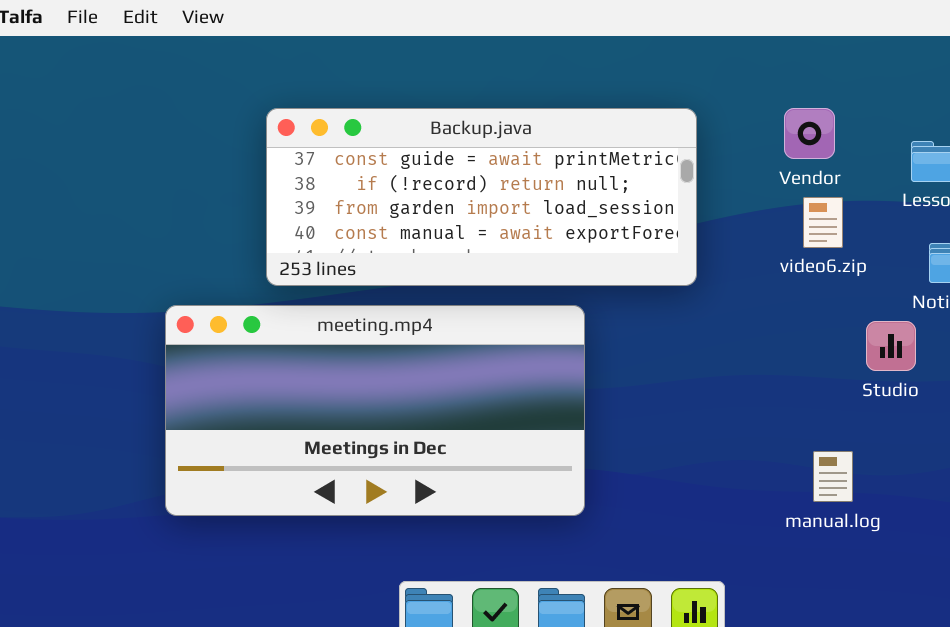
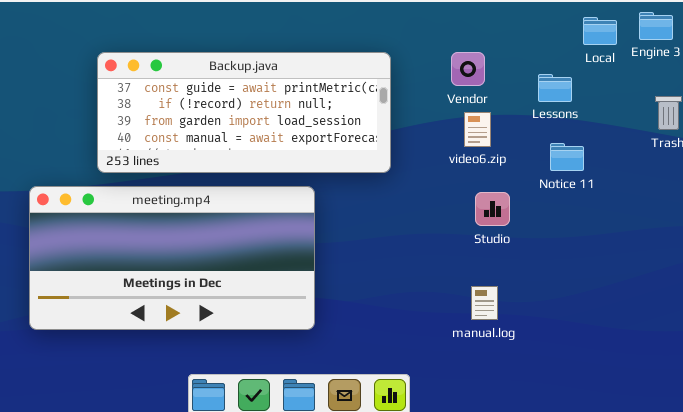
Studio: [866,321,916,371] -> [475,192,510,226], moved

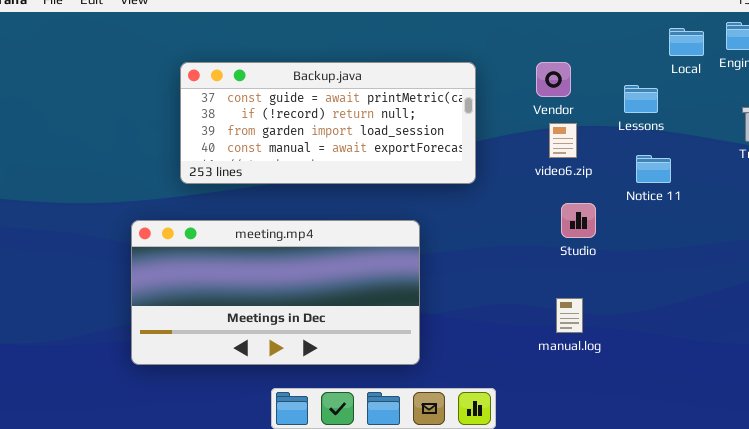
meeting.mp4: [29,186,315,330] -> [131,220,420,365], moved

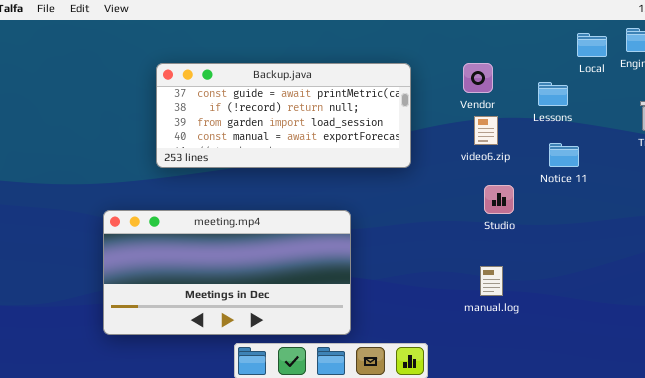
meeting.mp4: [131,220,420,365] -> [103,210,351,335], moved

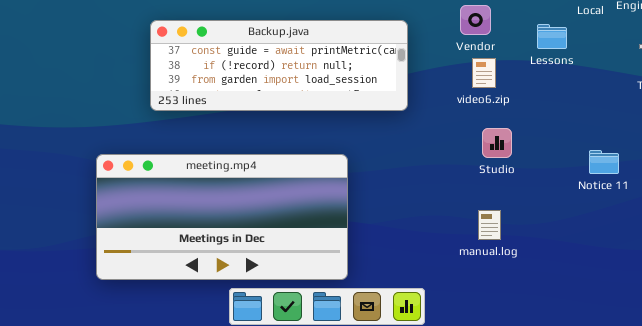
Backup.java: [156,63,411,168] -> [150,20,408,111], resized
Notice 11: [549,143,579,167] -> [589,150,619,174], moved

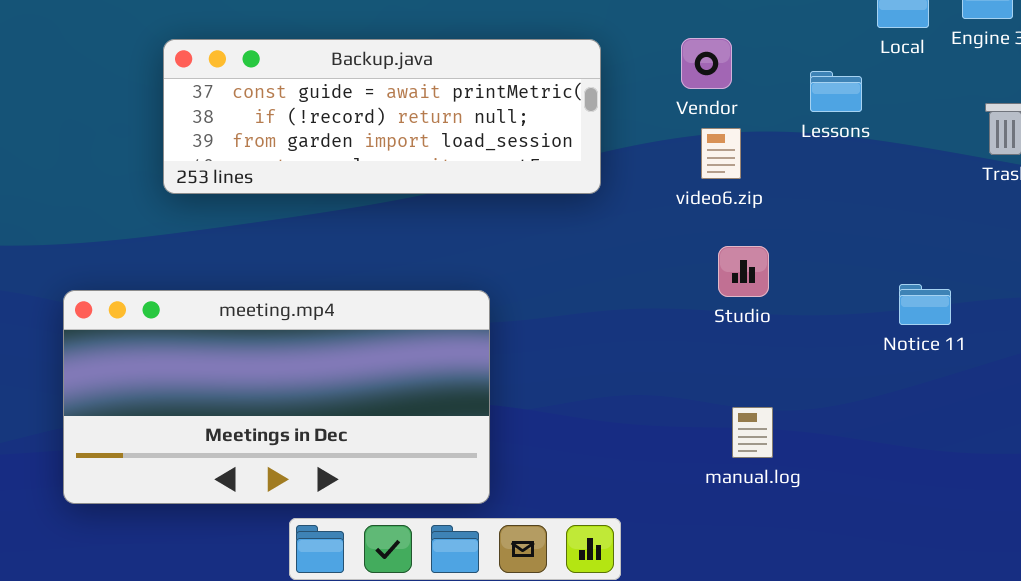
Backup.java: [150,20,408,111] -> [163,39,601,194], moved
manual.log: [478,210,501,240] -> [732,407,773,458], moved

